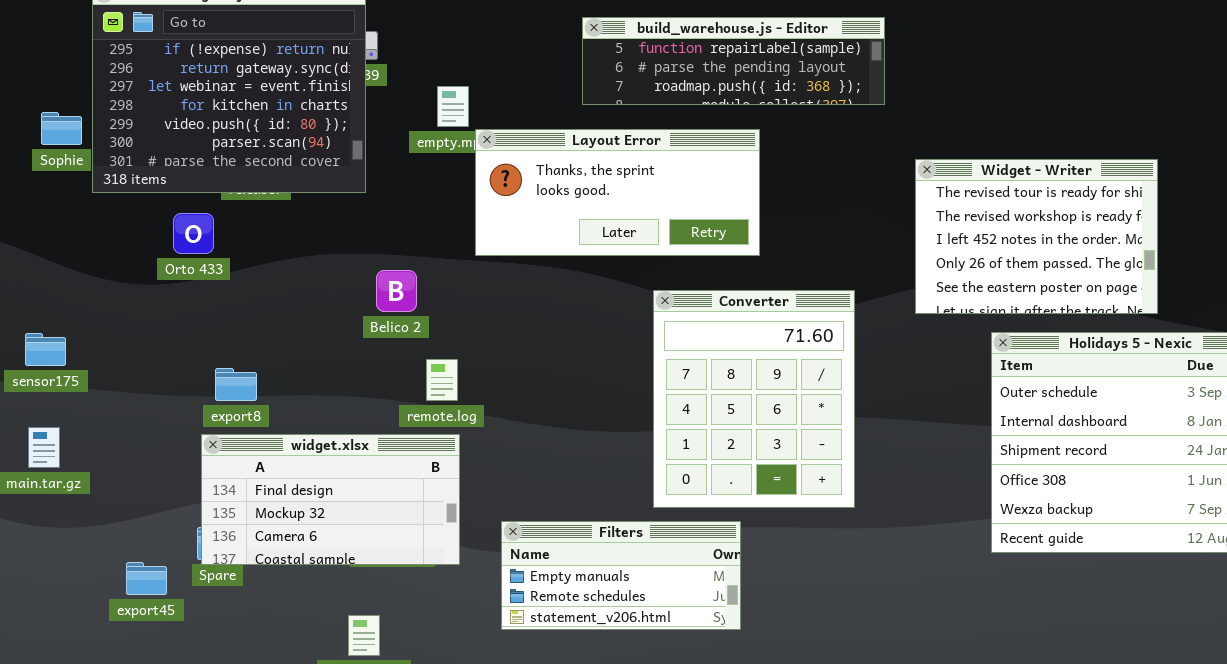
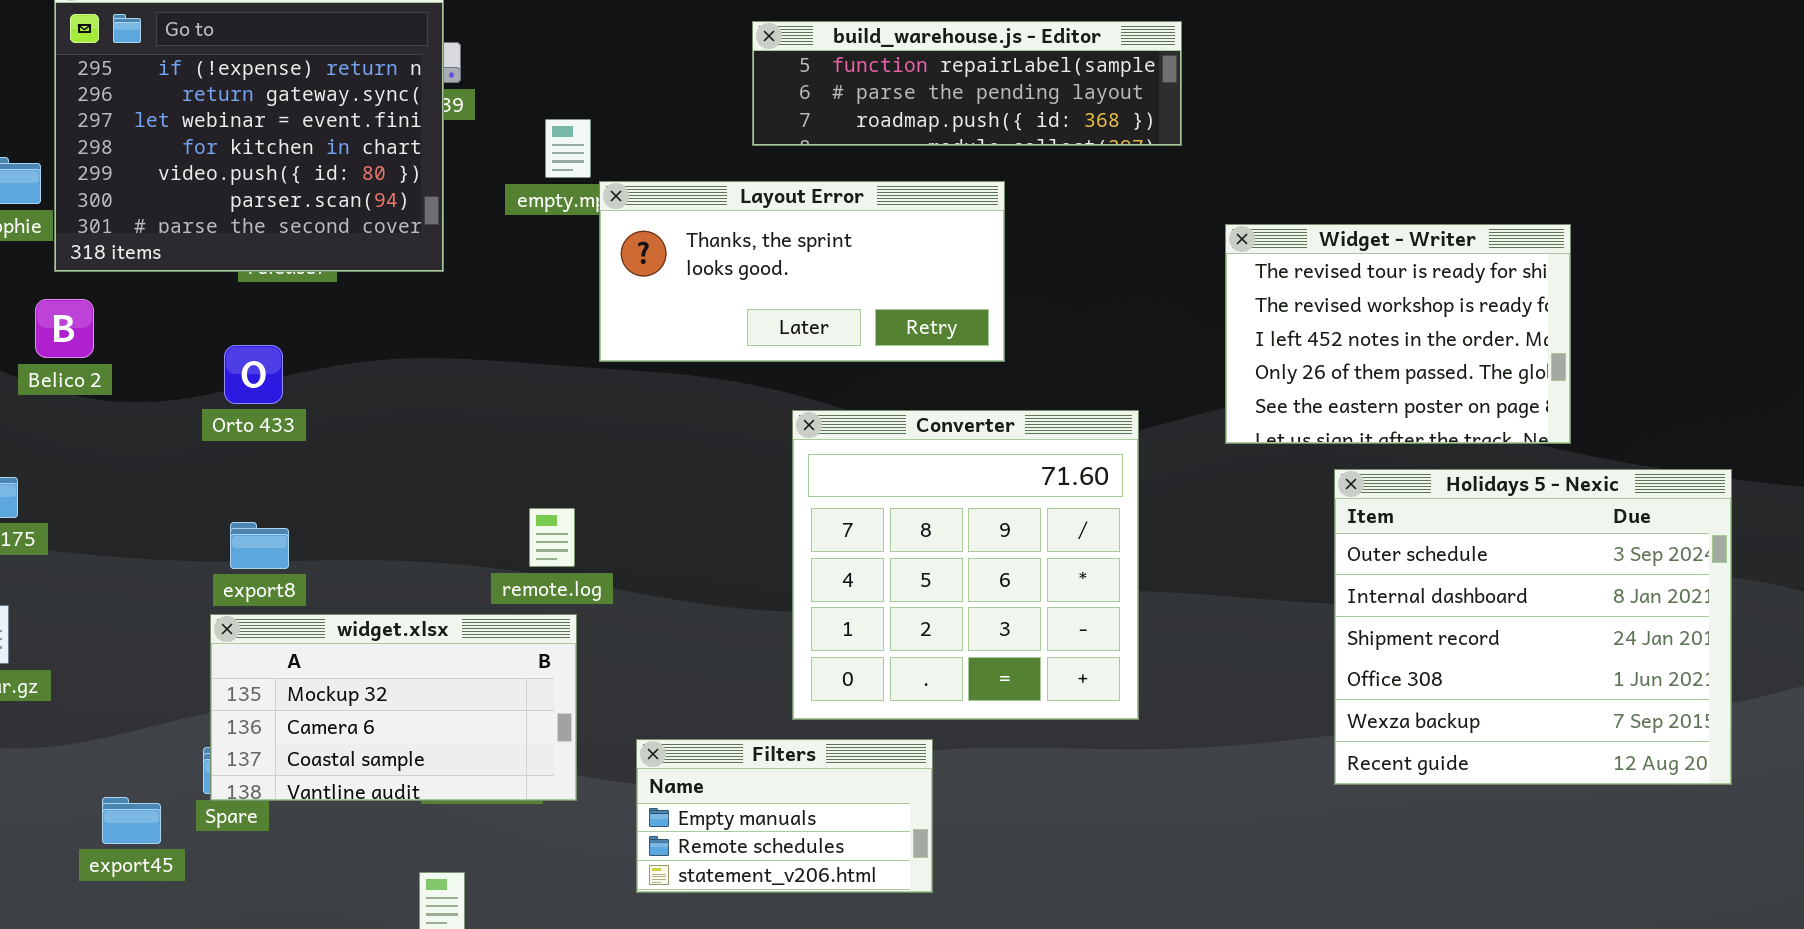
Orto 433: [173,213,214,254] -> [224,345,283,404], moved
Belico 2: [376,270,417,312] -> [35,299,94,358], moved
Converter: [653,290,855,508] -> [792,410,1139,720], resized
widget.xlsx: [201,434,460,565] -> [210,614,577,801], scrolled down 1 row
Filters: [501,521,741,630] -> [636,739,933,893], resized

